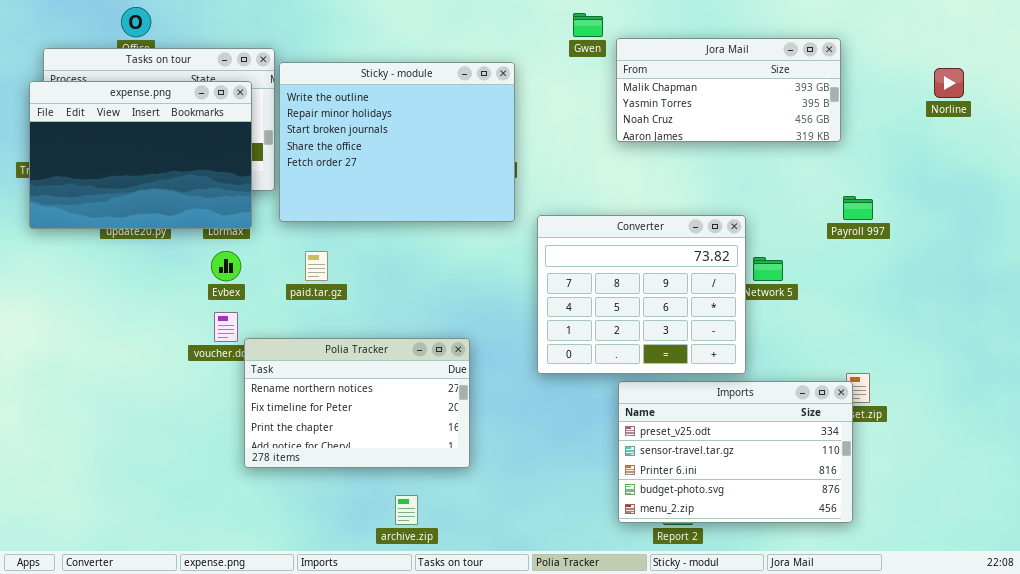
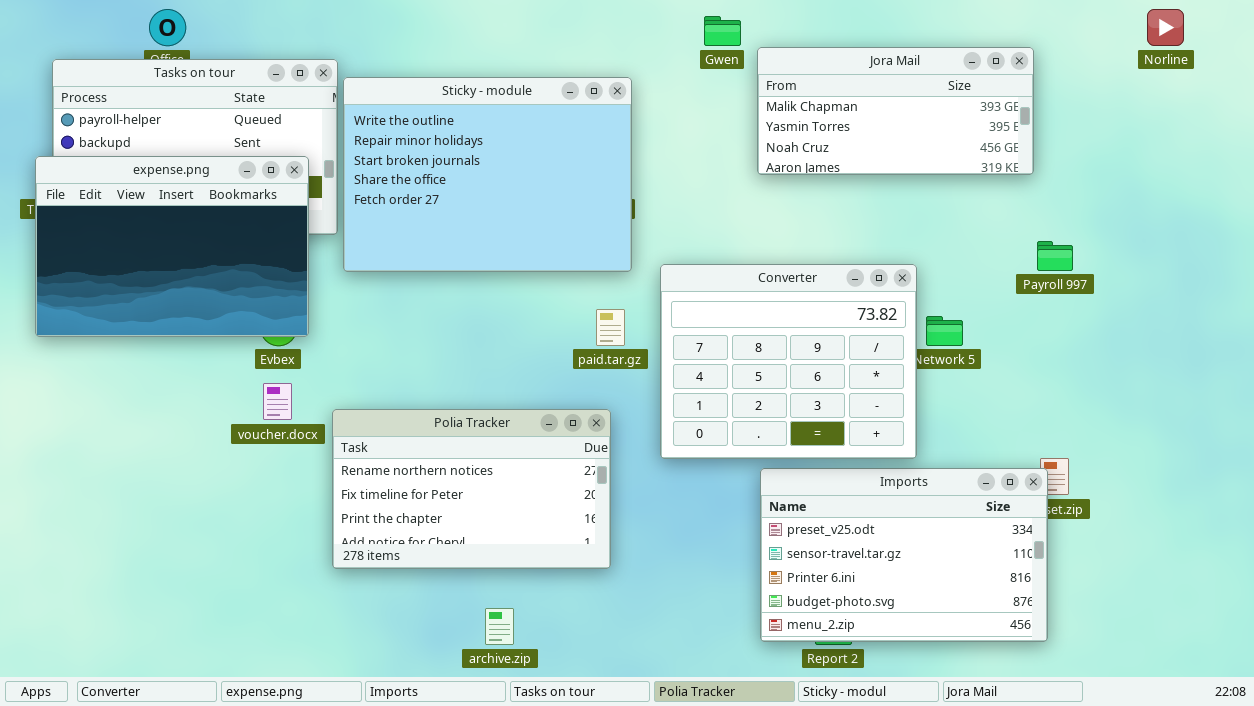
Norline: [934,68,964,98] -> [1147,9,1184,46], moved
expense.png: [29,81,252,229] -> [35,156,309,337], moved
paid.tar.gz: [305,251,328,281] -> [596,309,625,346], moved
Polia Tracker: [244,338,470,468] -> [332,409,611,569], moved

